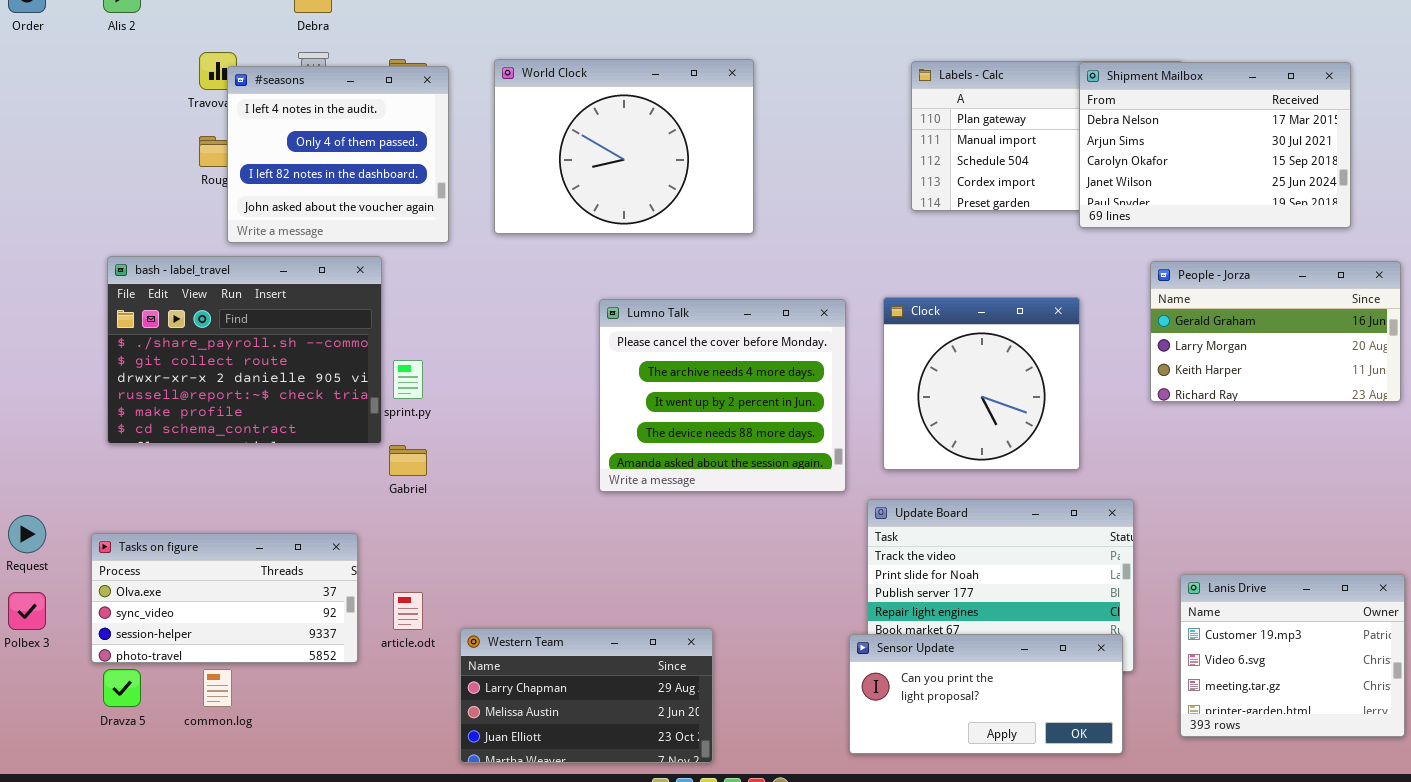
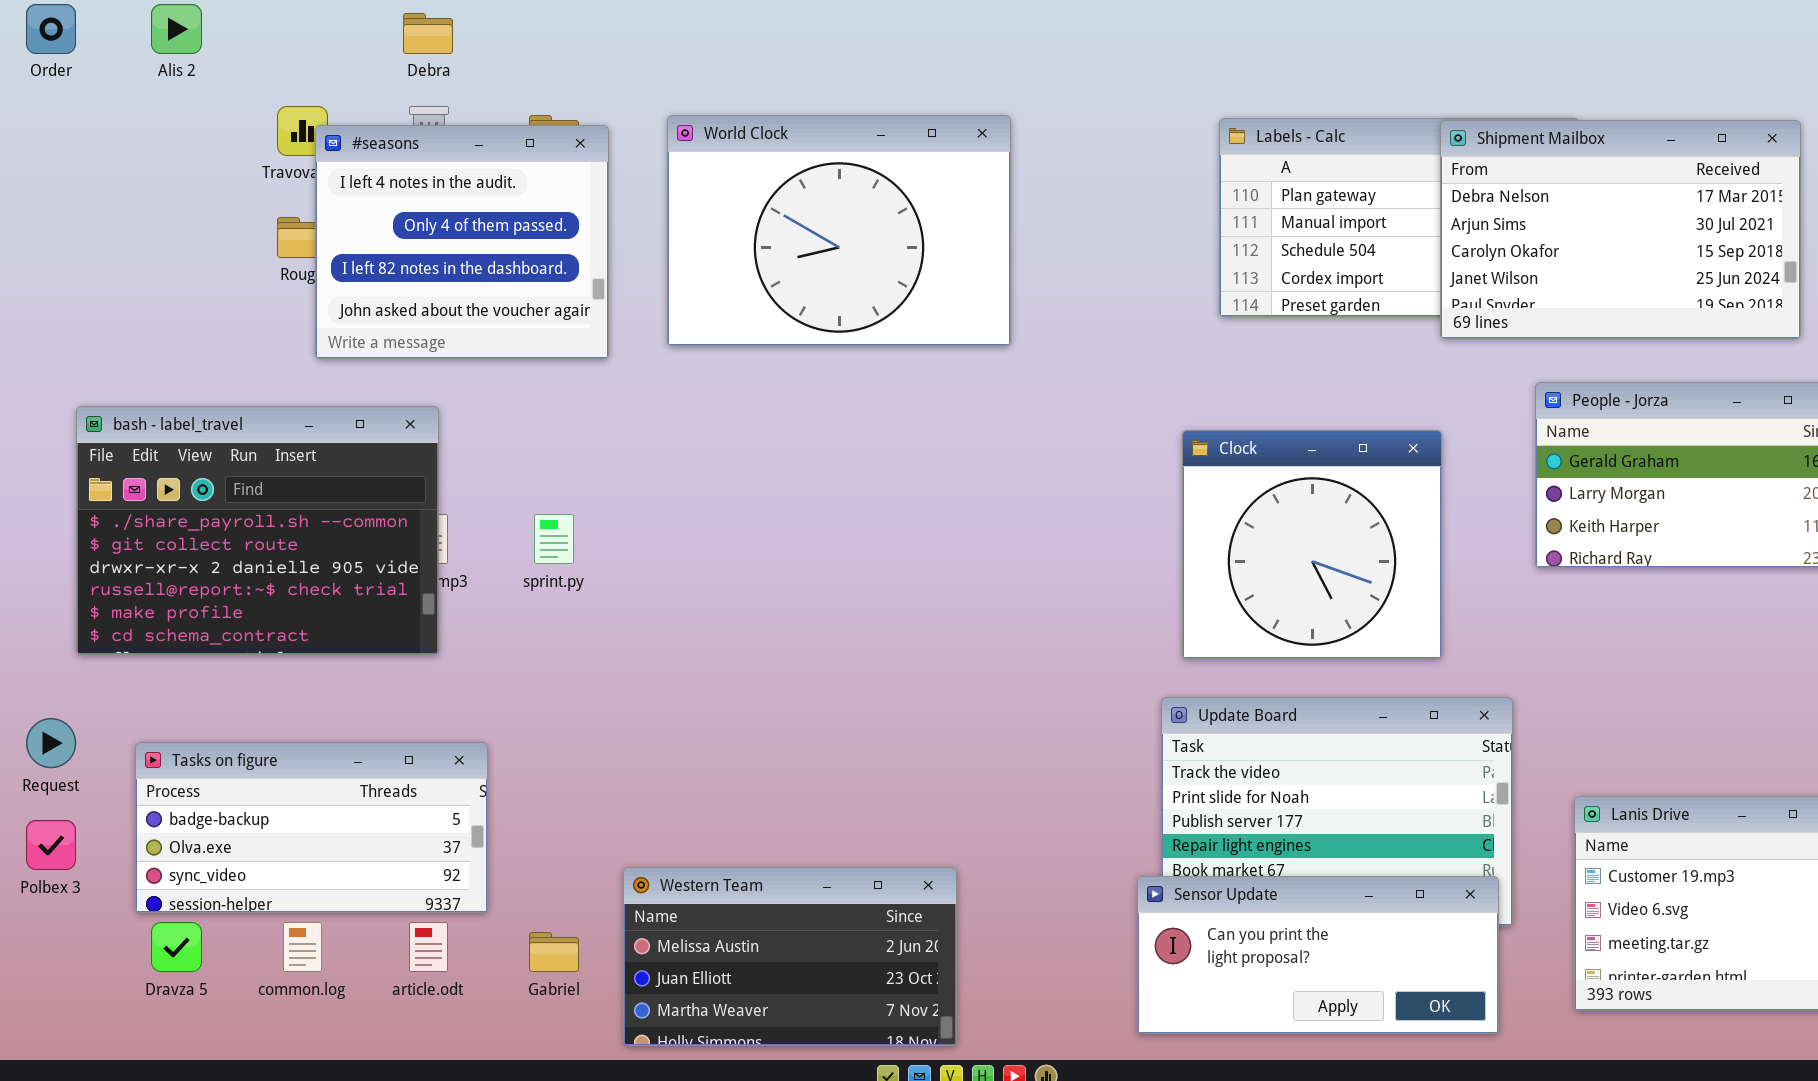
bash - label_travel: [107,256,382,444] -> [76,406,439,655], moved
Lumno Talk: [599,299,846,492] -> none, closed
Gabriel: [389,445,427,476] -> [529,932,579,972], moved
Tasks on figure: [91,533,358,663] -> [135,742,488,913], scrolled up 1 row
article.odt: [393,592,423,630] -> [409,922,448,972], moved
Western Team: [460,628,713,763] -> [623,867,957,1046], scrolled down 1 row

